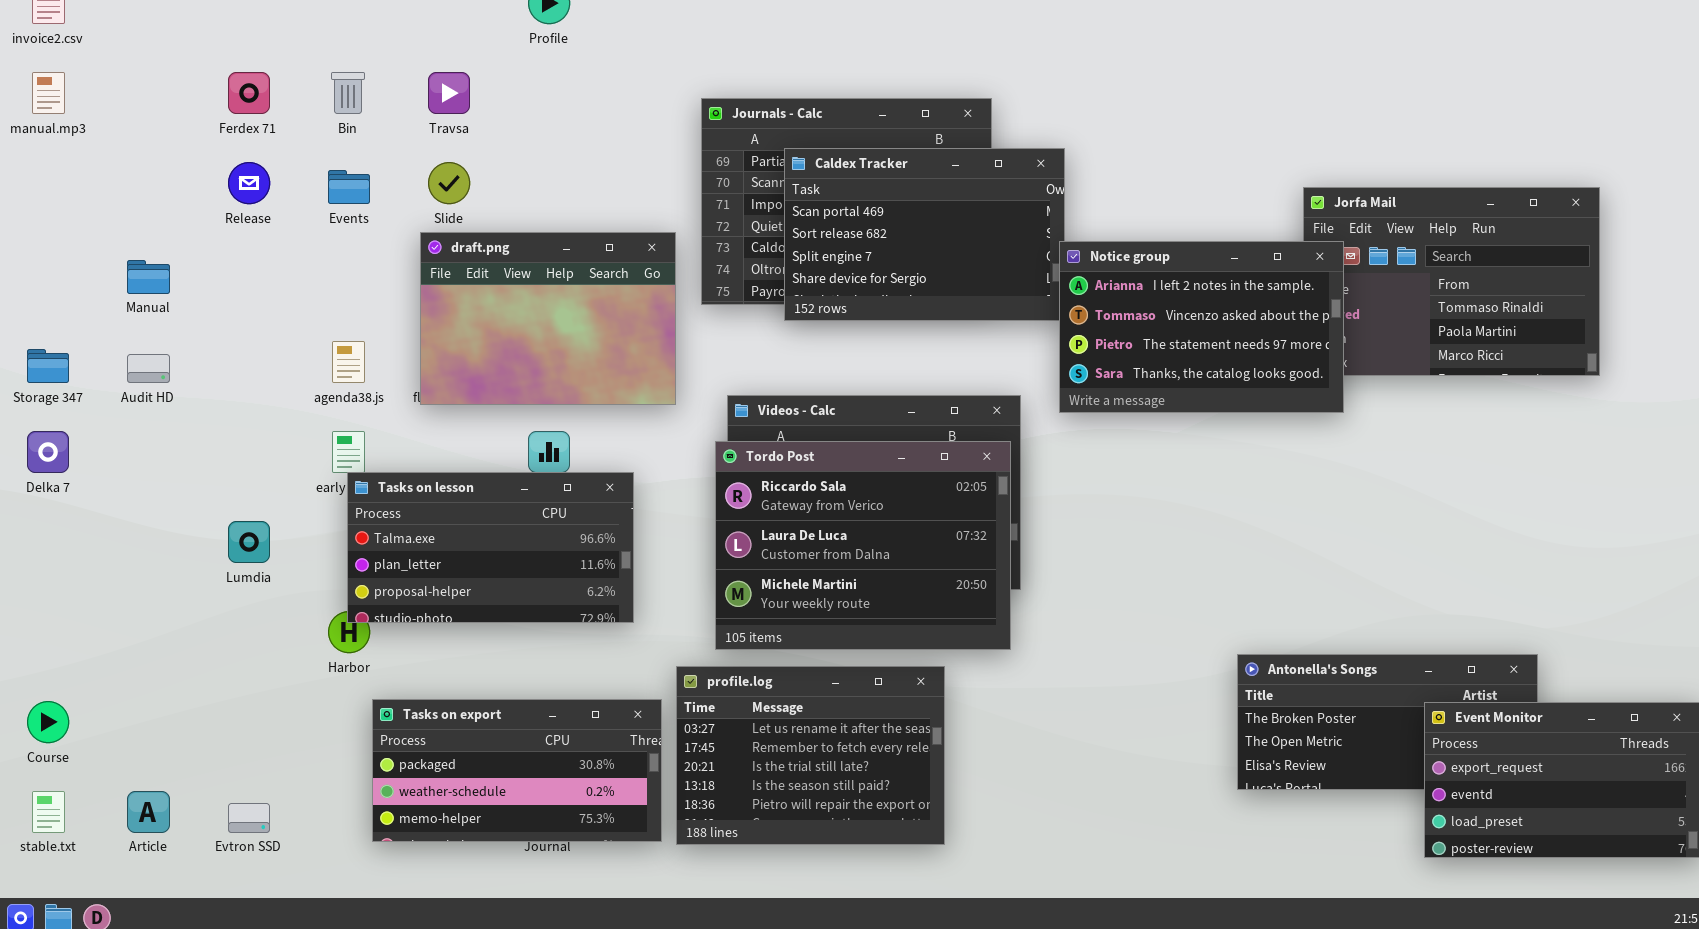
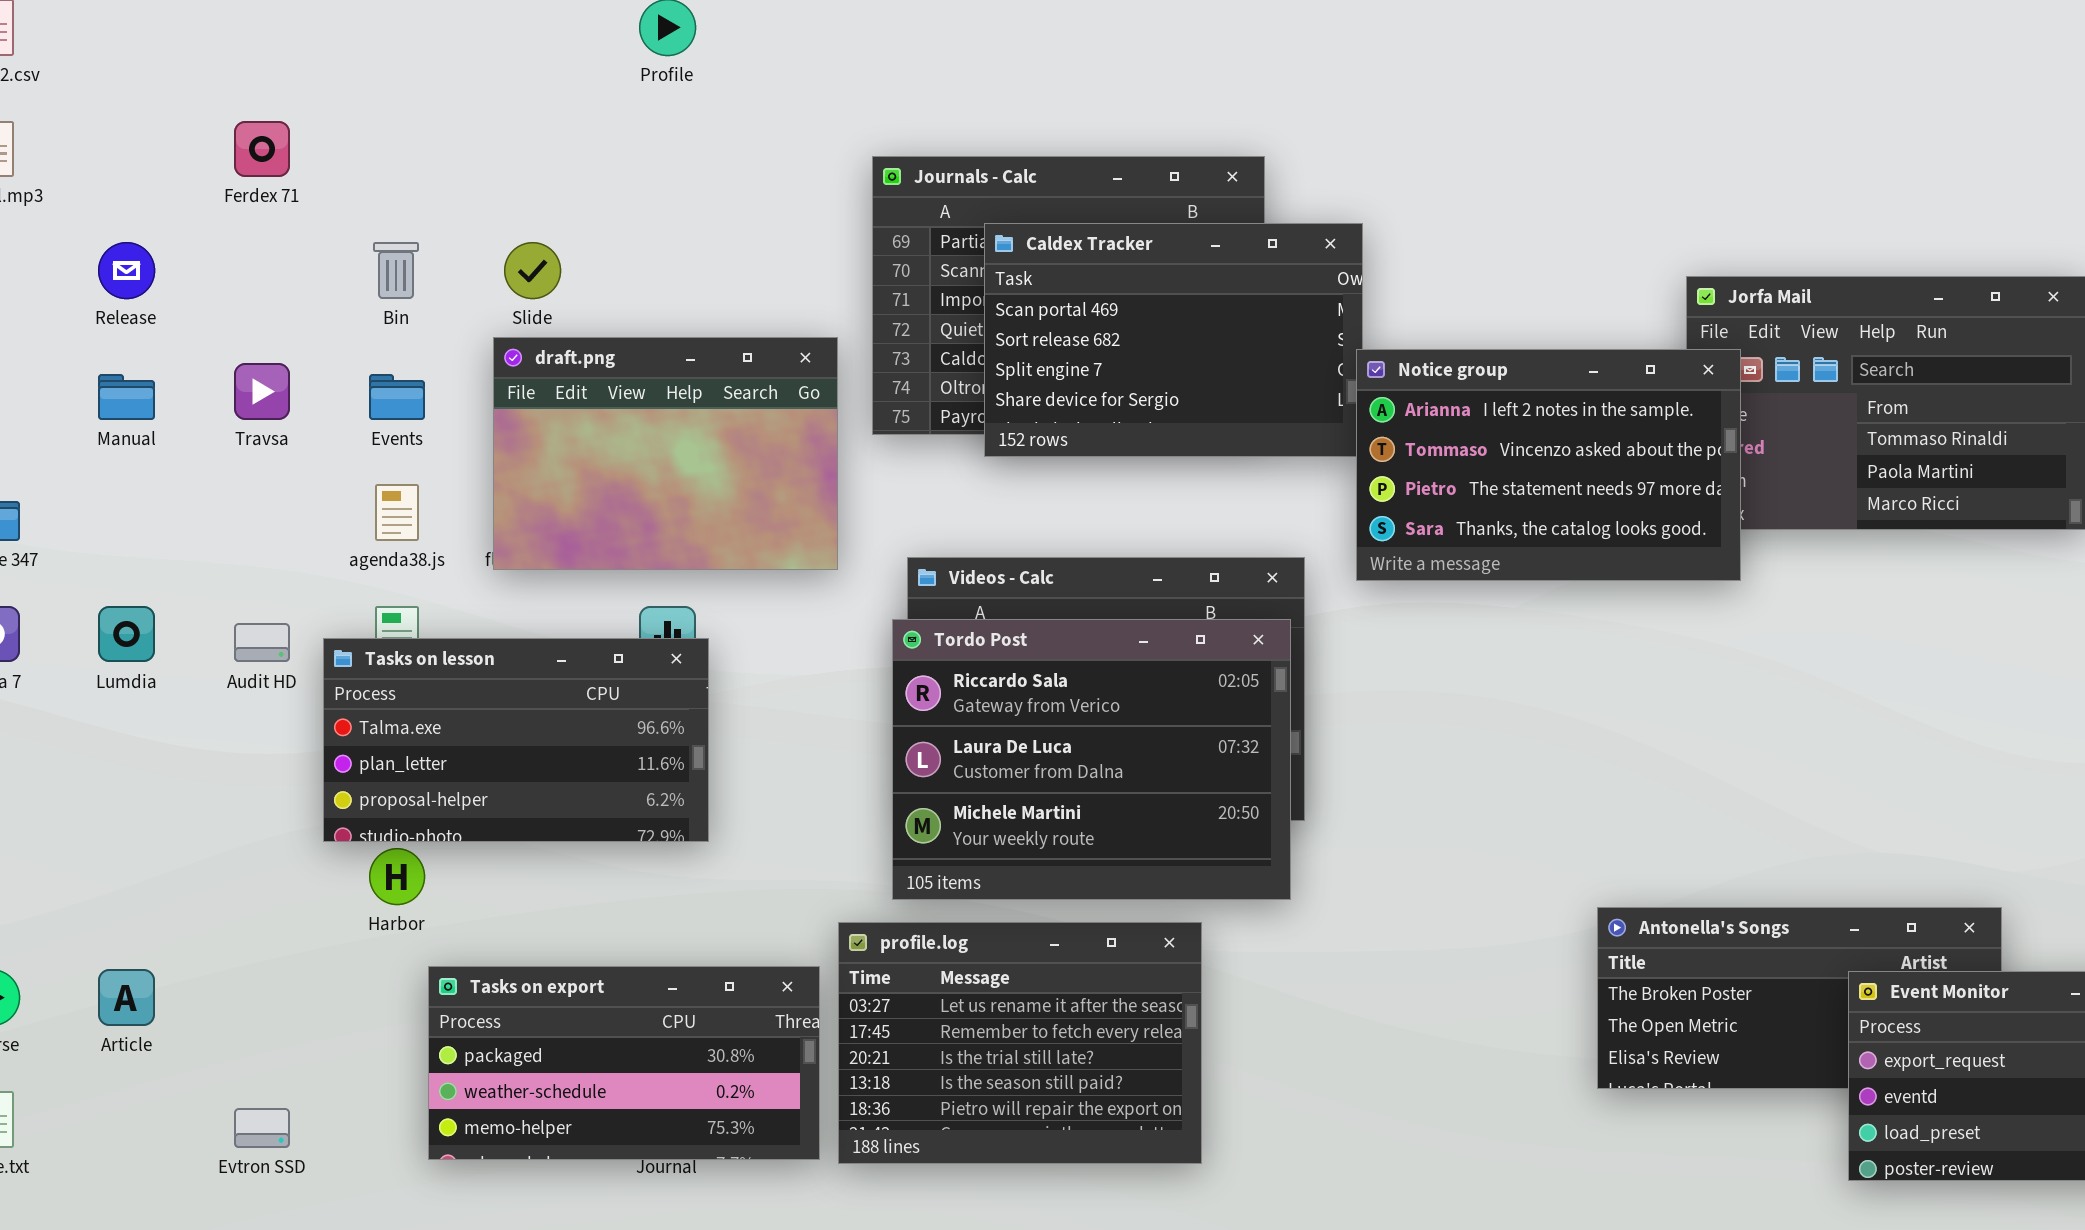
Bin: [331,72,365,114] -> [373,242,419,299], moved
Travsa: [428,72,470,114] -> [234,363,290,420], moved
Release: [228,162,270,204] -> [98,242,155,299], moved
Events: [328,170,370,204] -> [369,374,425,420], moved
Audit HD: [127,354,170,383] -> [234,623,290,662], moved
Tasks on lesson: [347,472,634,623] -> [323,638,709,842], moved
Lumdia: [228,521,270,563] -> [98,606,155,662], moved
Article: [127,791,170,833] -> [98,969,155,1026], moved

